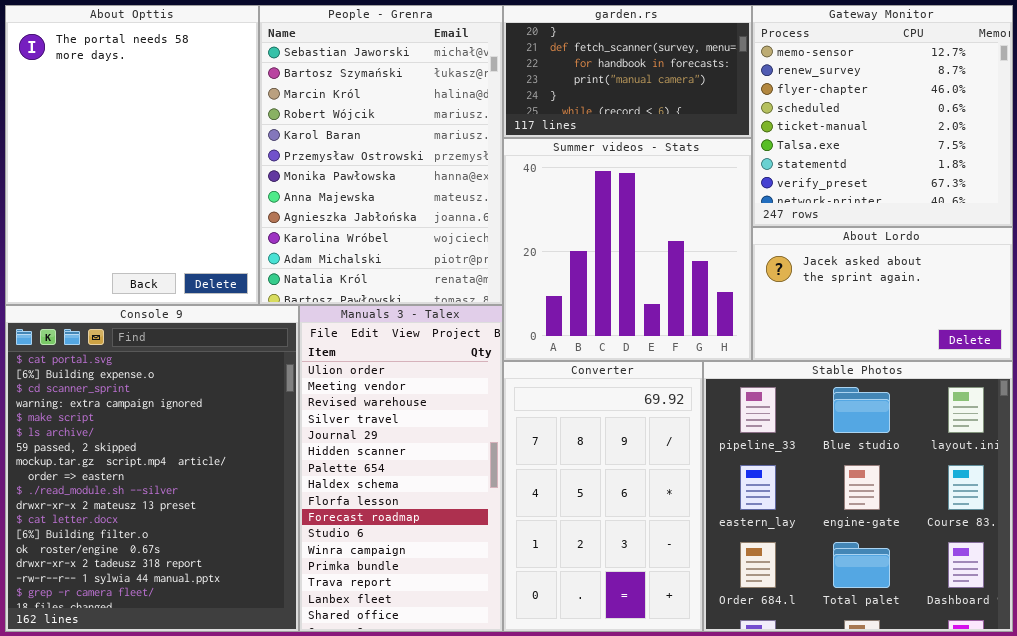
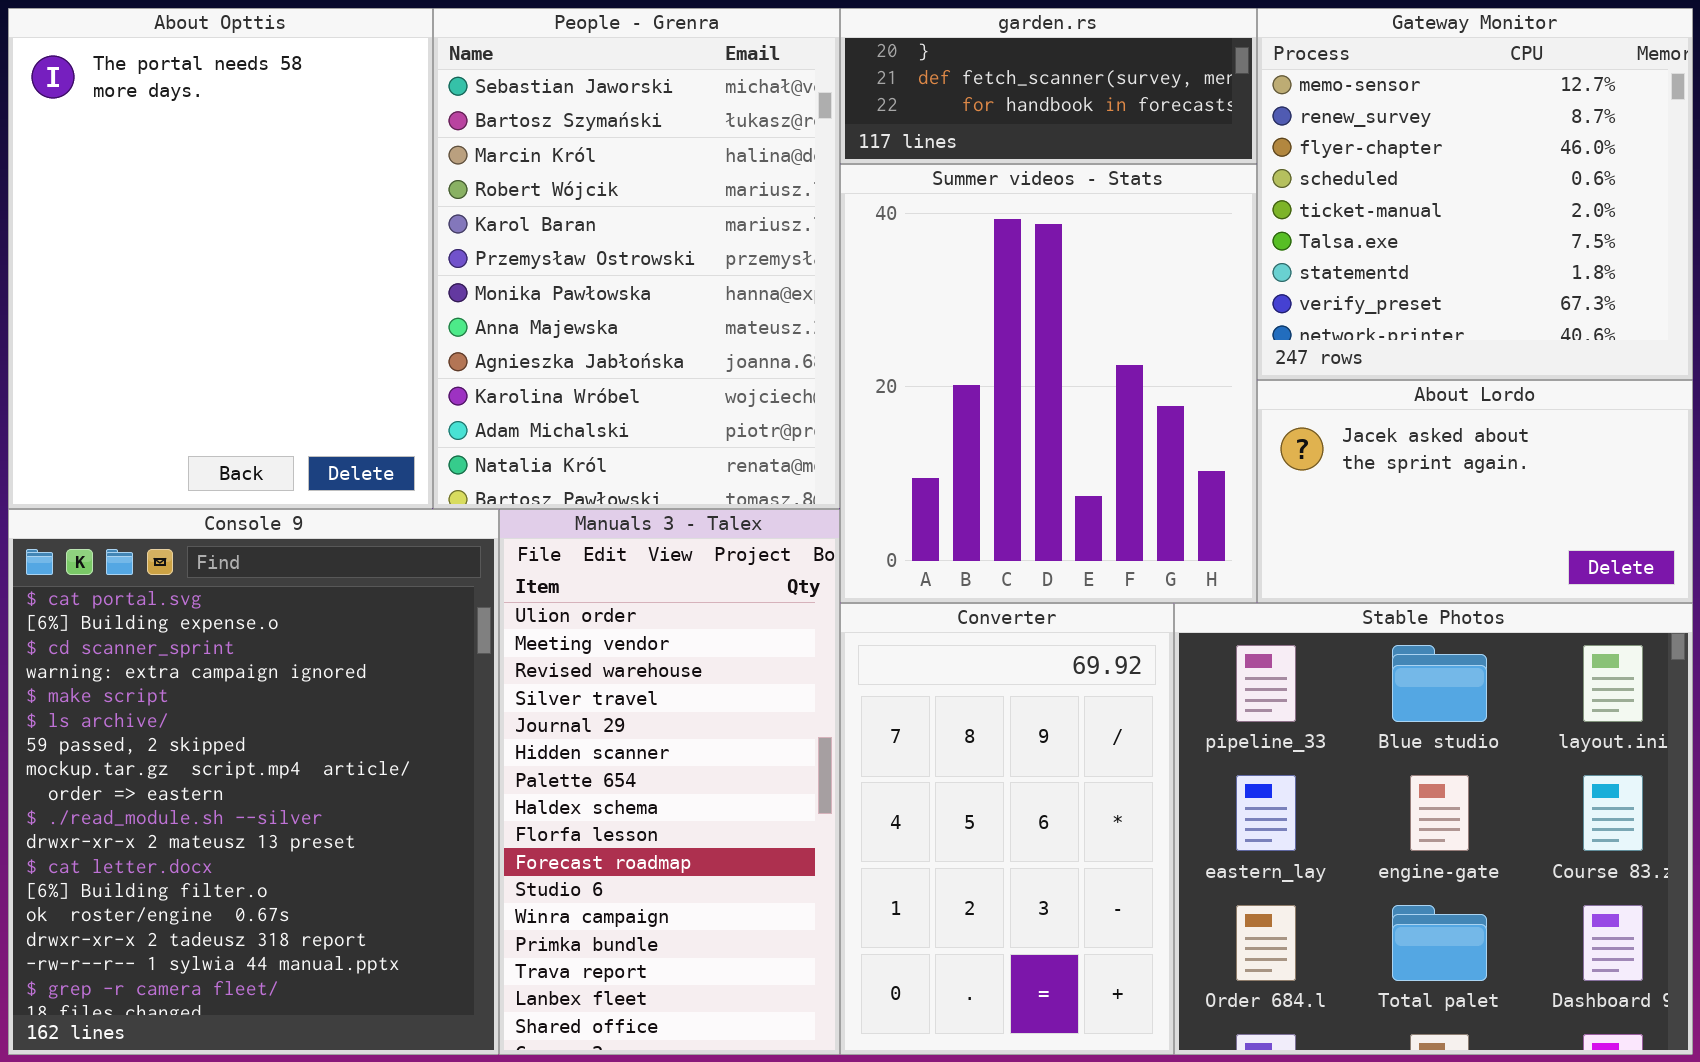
garden.rs: [503,5,752,138] -> [840,8,1257,164], resized
Summer videos - Stats: [503,138,752,361] -> [840,164,1257,603], resized

